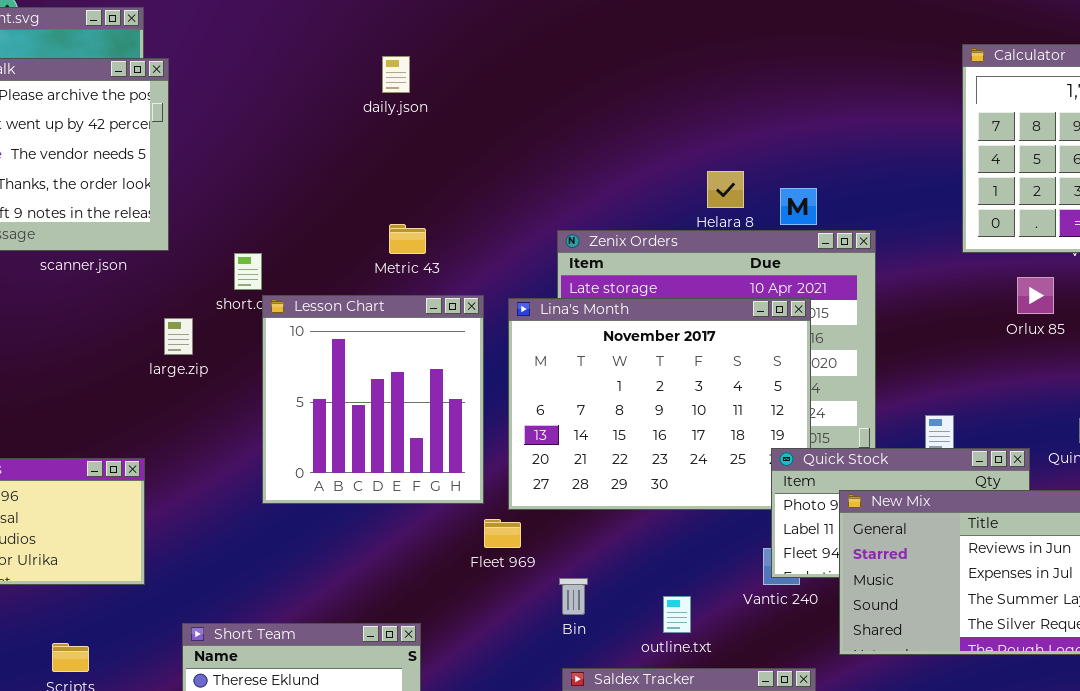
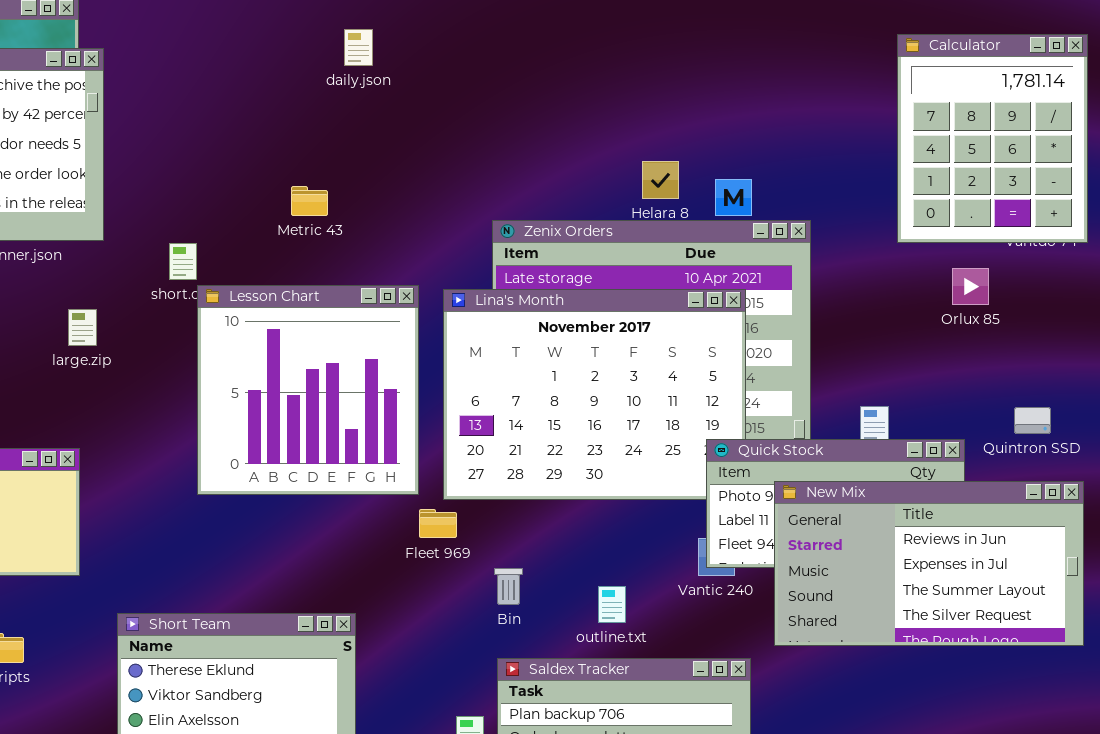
daily.json: [382,56,410,93] -> [344,29,373,66], moved
Metric 43: [389,224,426,254] -> [291,186,328,216], moved
large.zip: [164,318,193,355] -> [68,309,97,346], moved

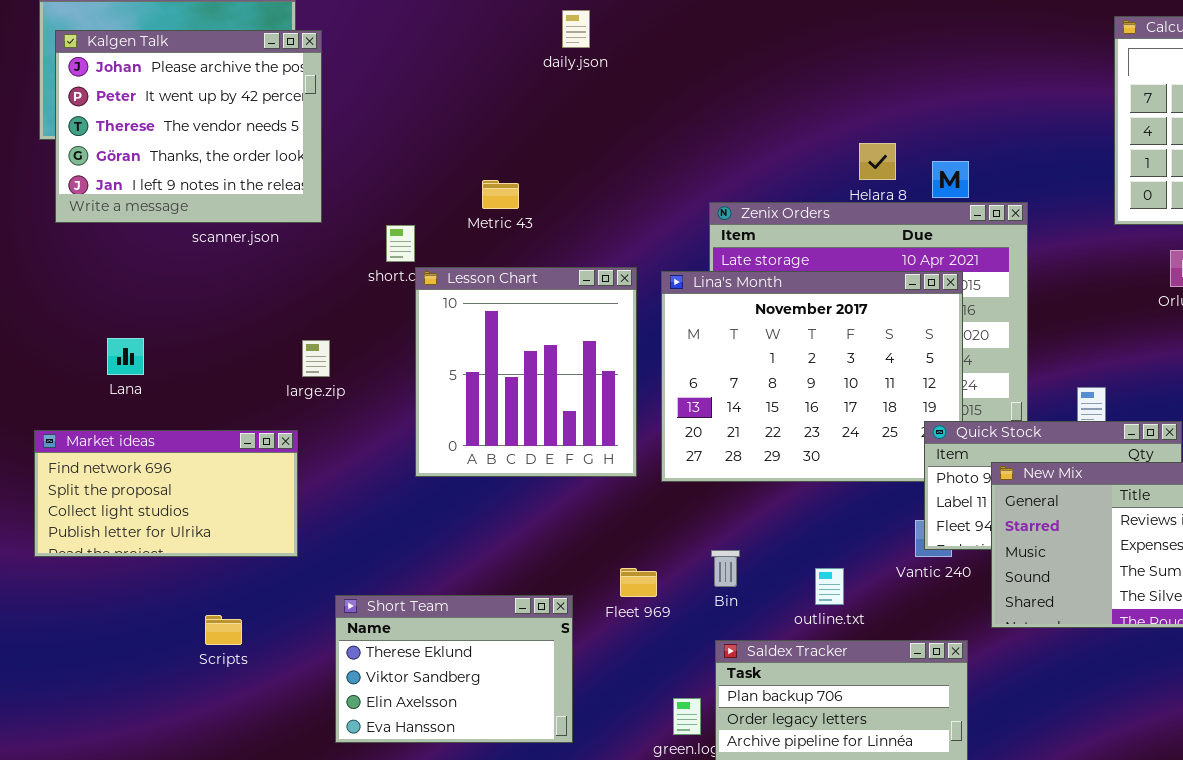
Metric 43: [291,186,328,216] -> [482,180,519,209], moved
large.zip: [68,309,97,346] -> [302,340,330,377], moved
Fleet 969: [419,509,457,538] -> [620,568,657,597], moved

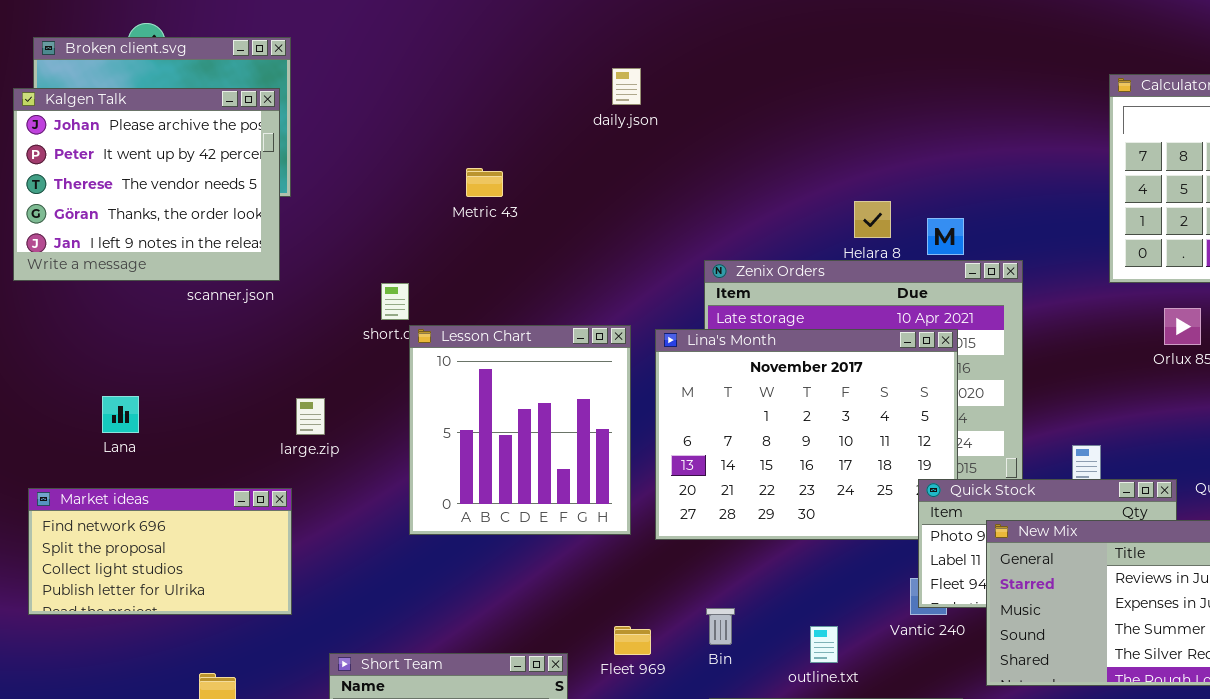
daily.json: [562,10,590,48] -> [612,68,641,105], moved
Kalgen Talk: [55,30,322,223] -> [13,88,280,281], moved
Metric 43: [482,180,519,209] -> [466,168,503,197], moved

